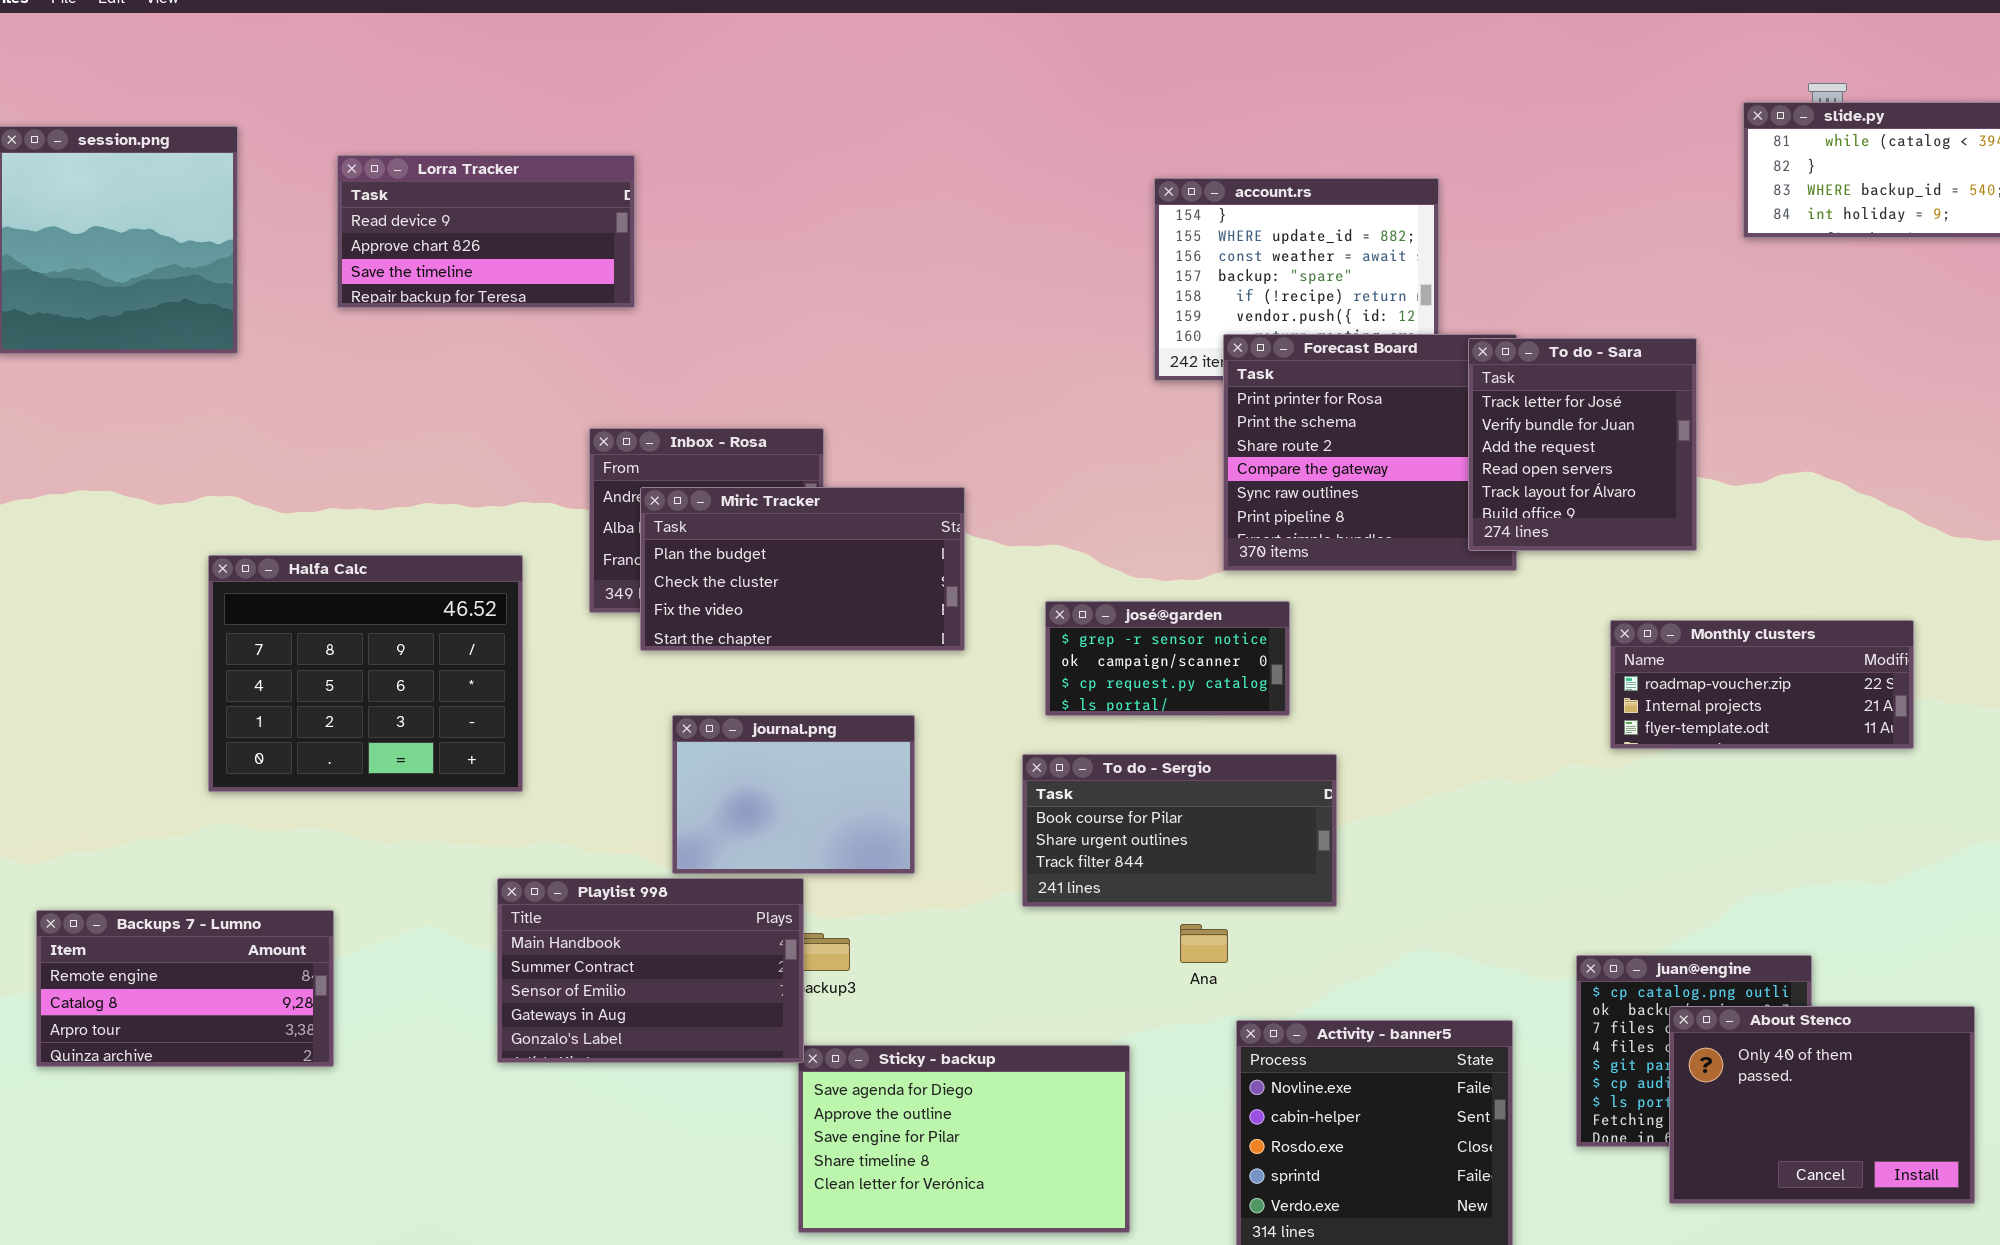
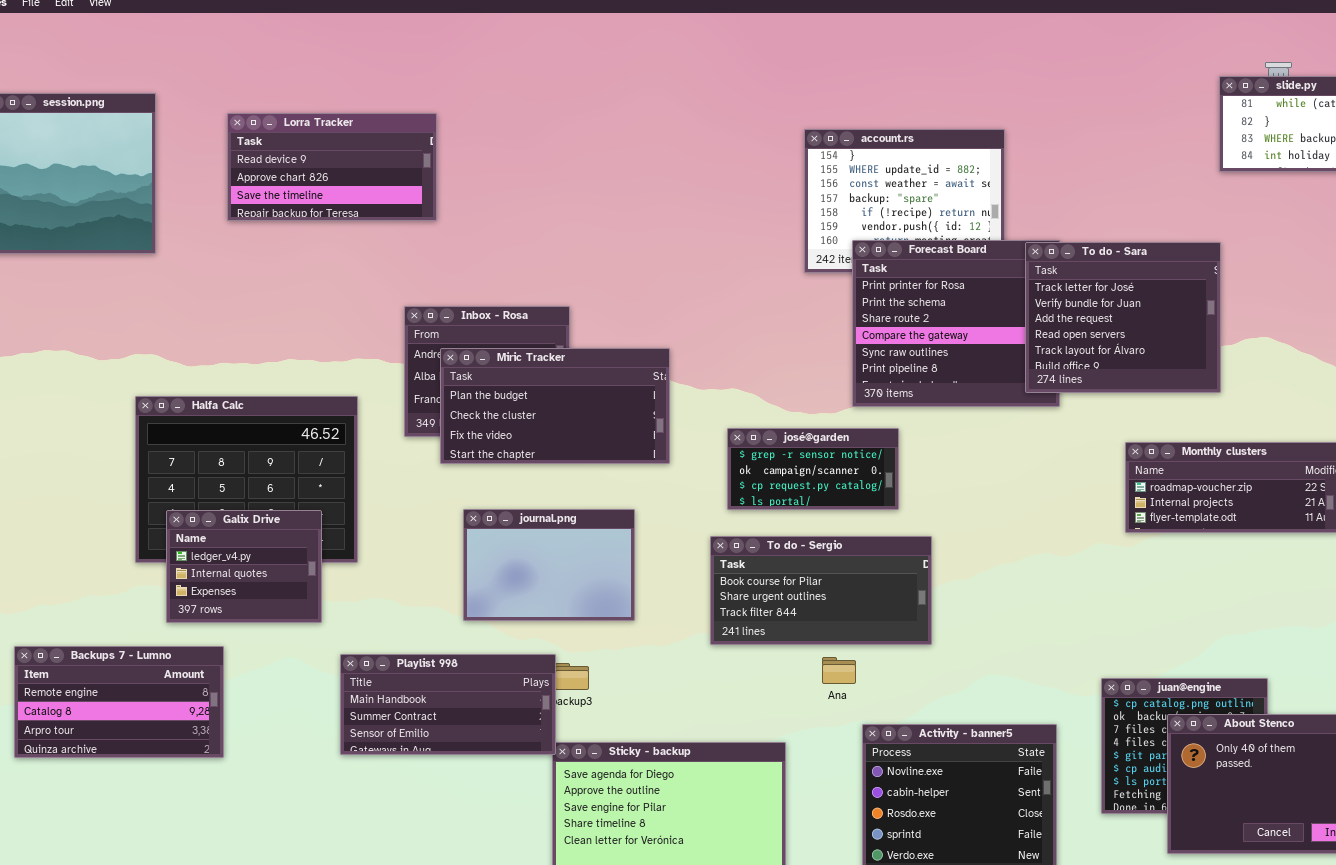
To do - Sara: [1468,338,1697,551] -> [1025,242,1221,393], resized
Galix Drive: none -> [166,510,322,623], opened
Playlist 998: [497,878,804,1063] -> [340,654,556,755], resized

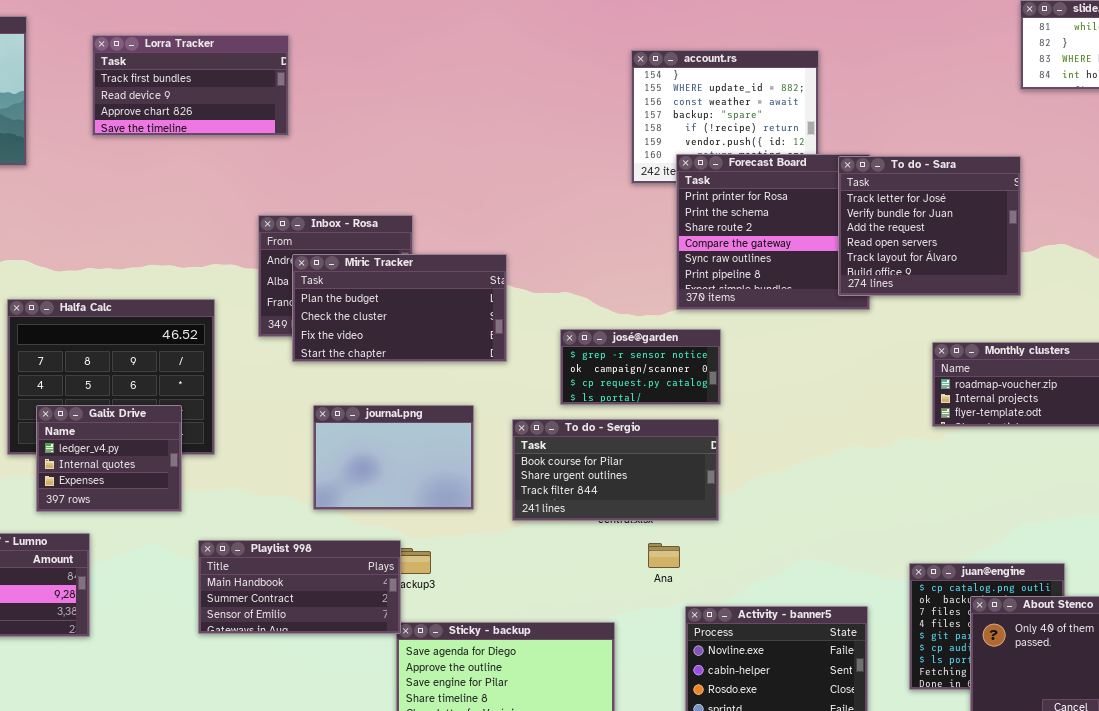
Lorra Tracker: [227,113,437,221] -> [92,35,289,136], scrolled up 1 row
To do - Sergio: [710,536,932,645] -> [512,419,719,521], moved

